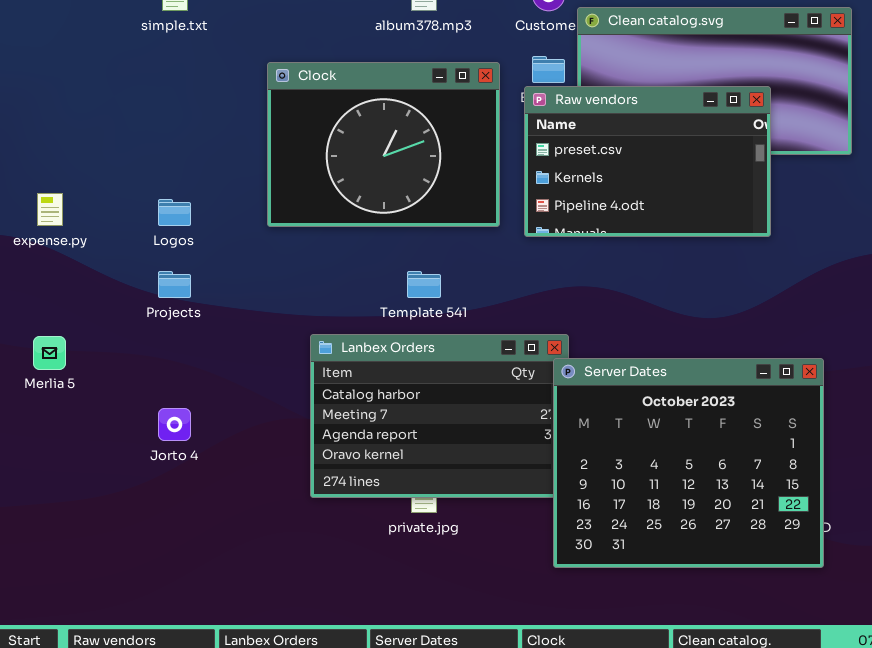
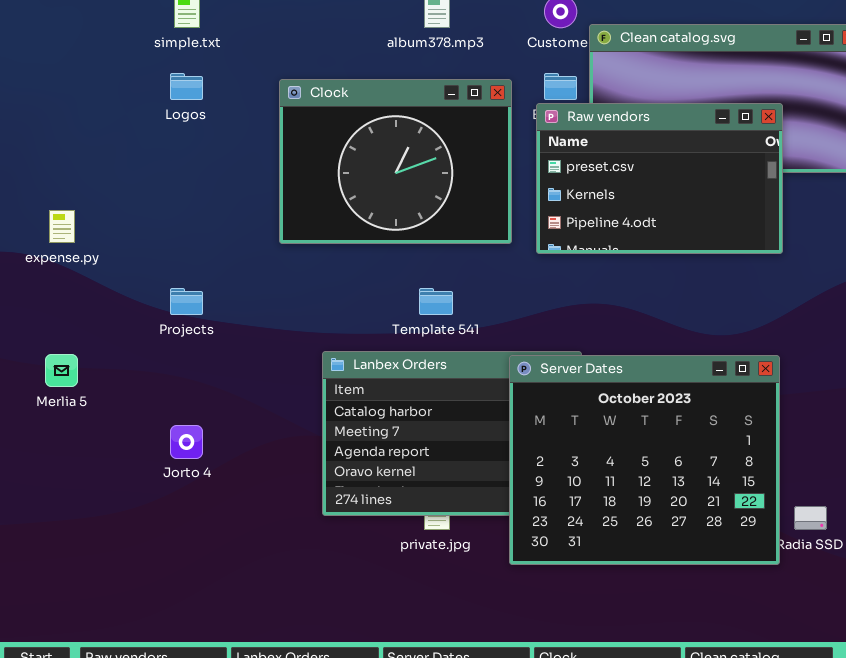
Logos: [158,199,191,226] -> [170,73,203,100], moved
Server Dates: [553,358,824,568] -> [509,355,780,565], moved

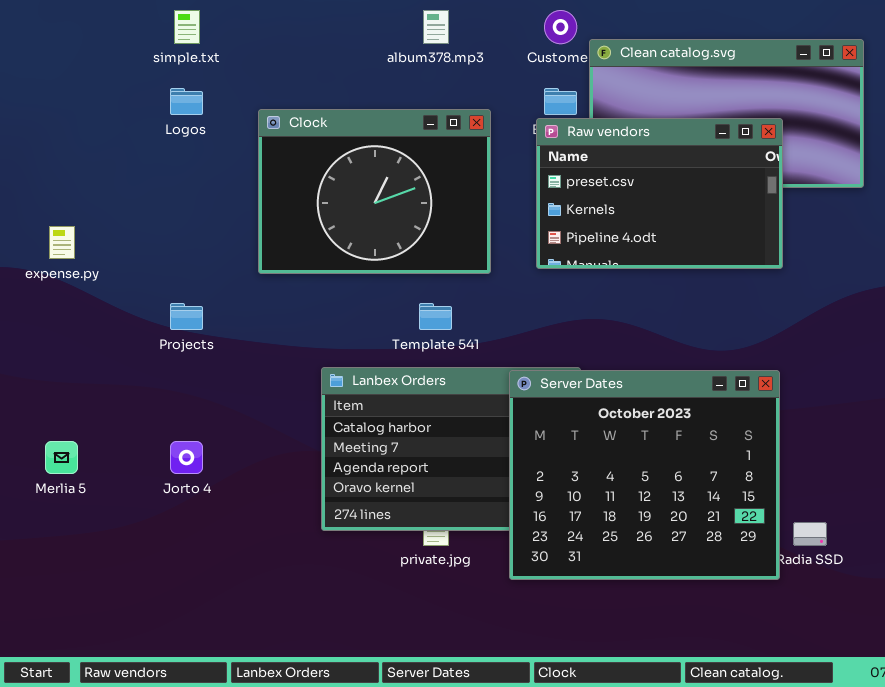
Clock: [279,79,512,244] -> [258,109,491,274], moved
Merlia 5: [45,354,78,387] -> [45,441,78,474], moved

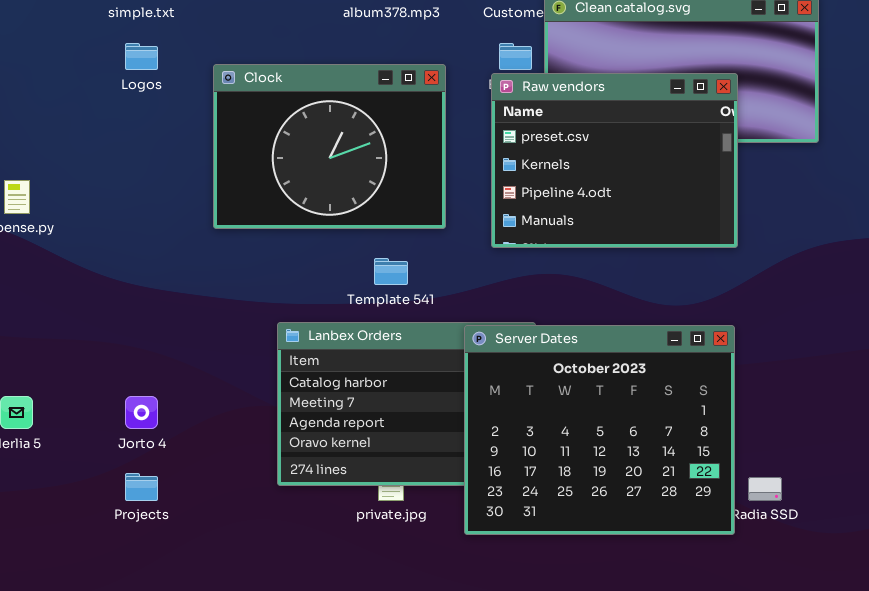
Raw vendors: [536,118,783,269] -> [491,73,738,248], resized
Projects: [170,303,203,330] -> [125,473,158,501], moved

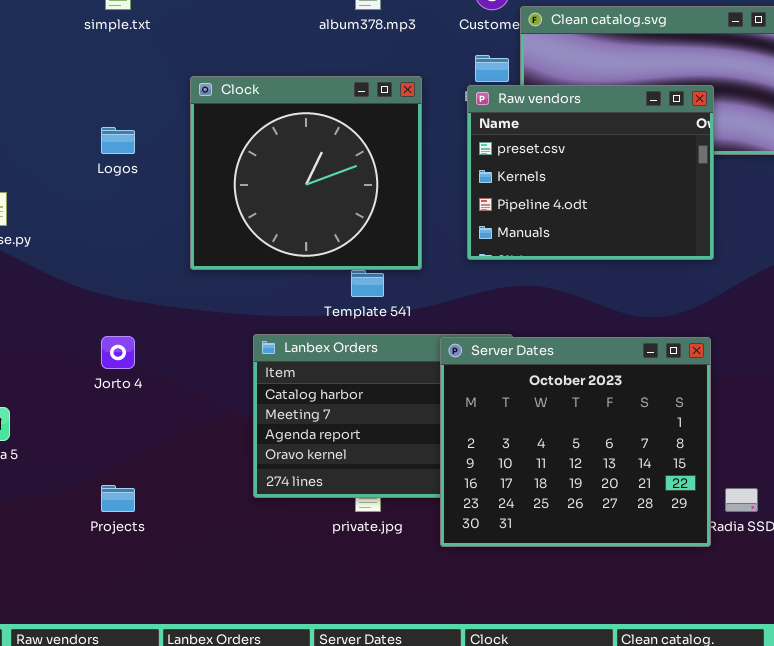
Logos: [125,43,158,70] -> [101,127,135,154], moved
Clock: [213,64,446,229] -> [190,76,422,270], resized
Jorto 4: [125,396,158,429] -> [101,336,135,369], moved

